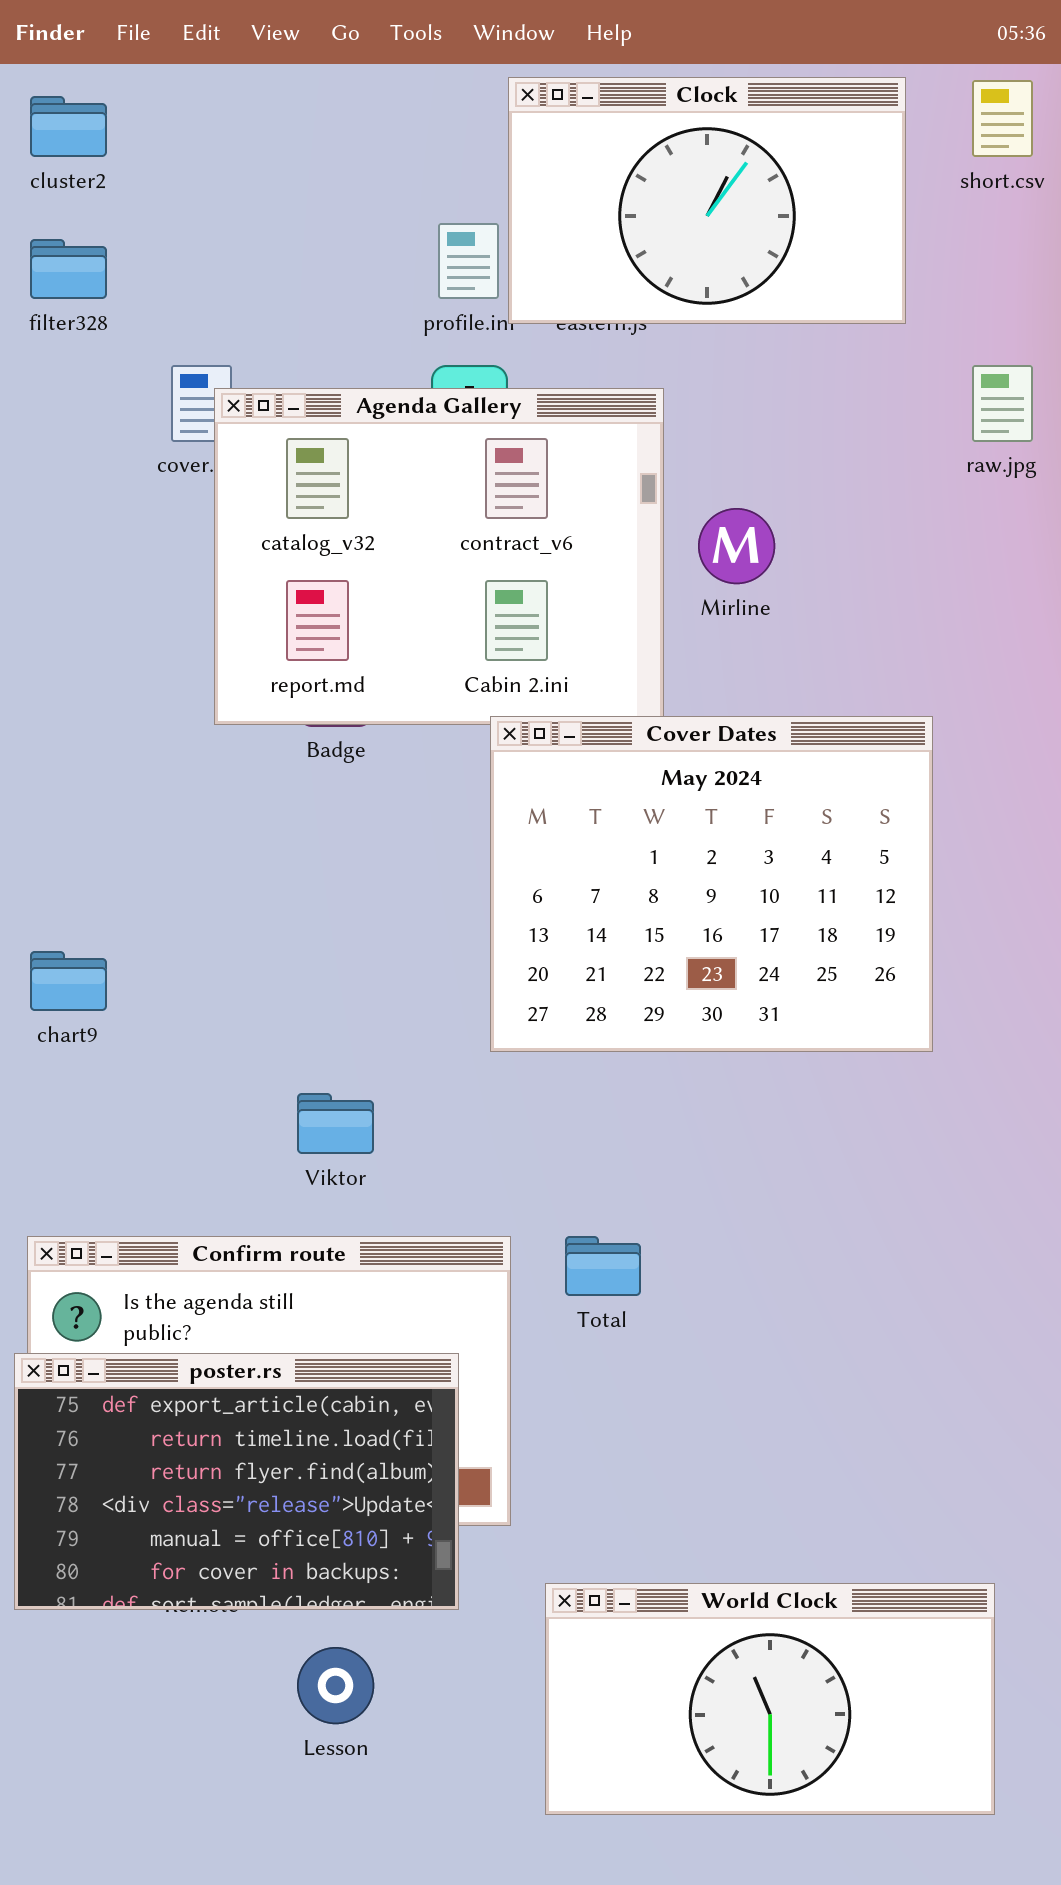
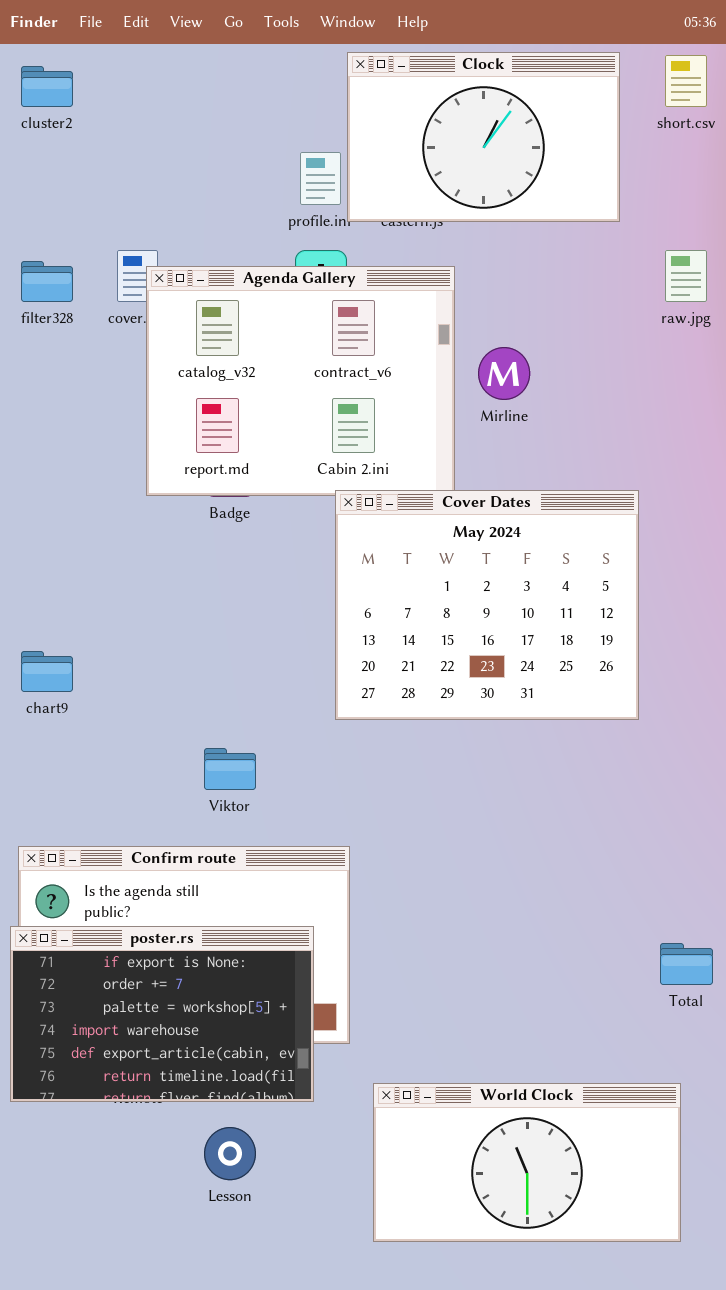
filter328: [30,239,107,299] -> [21,261,73,302], moved
Total: [565,1236,641,1296] -> [660,943,713,985], moved
poster.rs: [14,1353,459,1610] -> [10,926,314,1102], scrolled up 4 rows

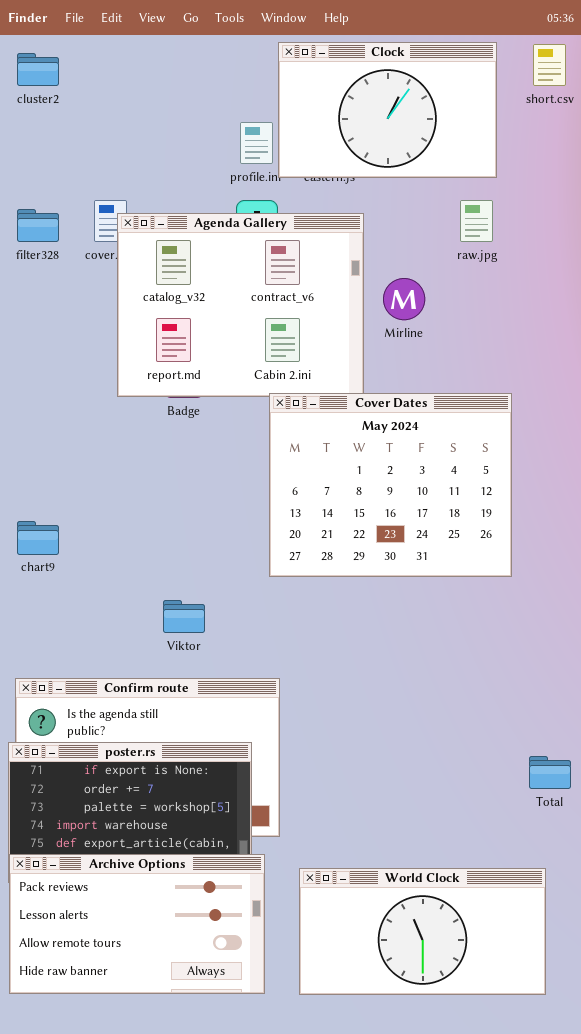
raw.jpg: [665,250,707,302] -> [460,200,493,242], moved
Archive Options: none -> [9,854,265,994], opened

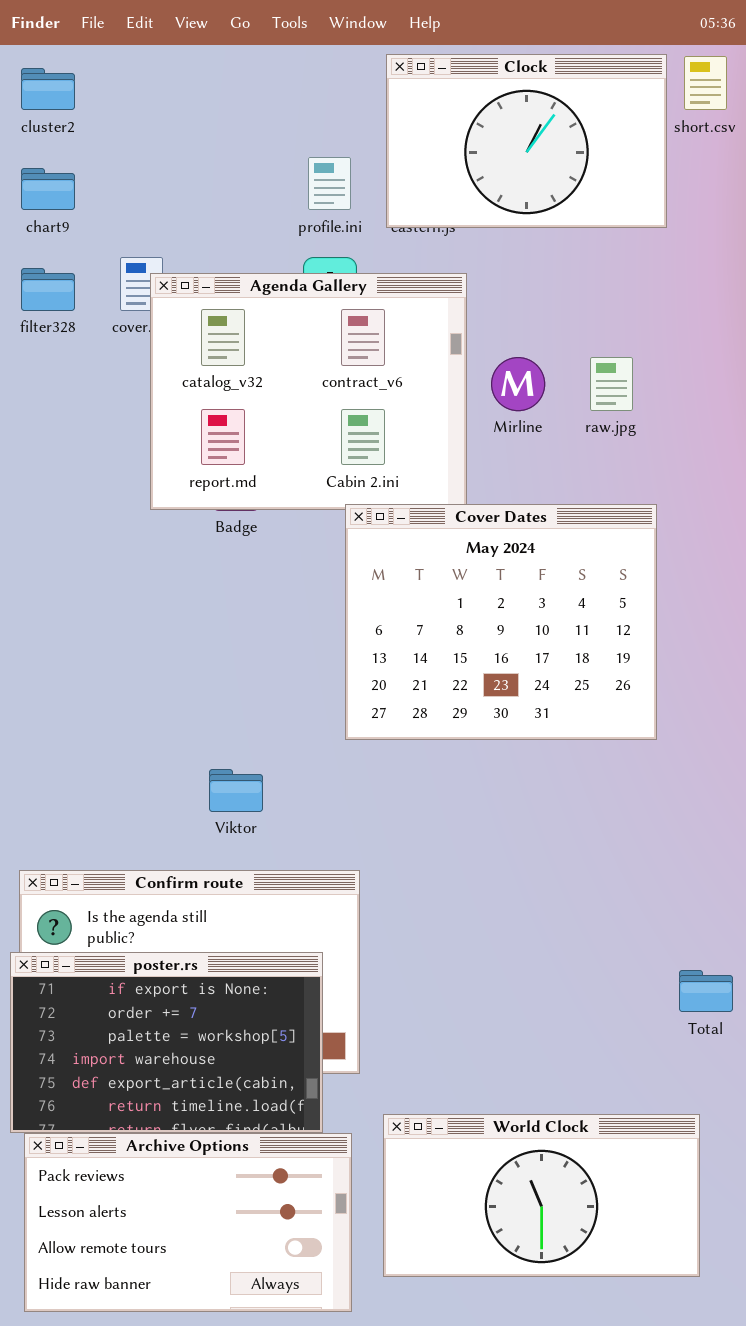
Clock: [278,42,497,178] -> [386,54,667,228], moved
raw.jpg: [460,200,493,242] -> [590,357,633,411], moved
chart9: [17,521,59,555] -> [21,168,75,210], moved
Archive Options: [9,854,265,994] -> [24,1133,352,1312], moved

